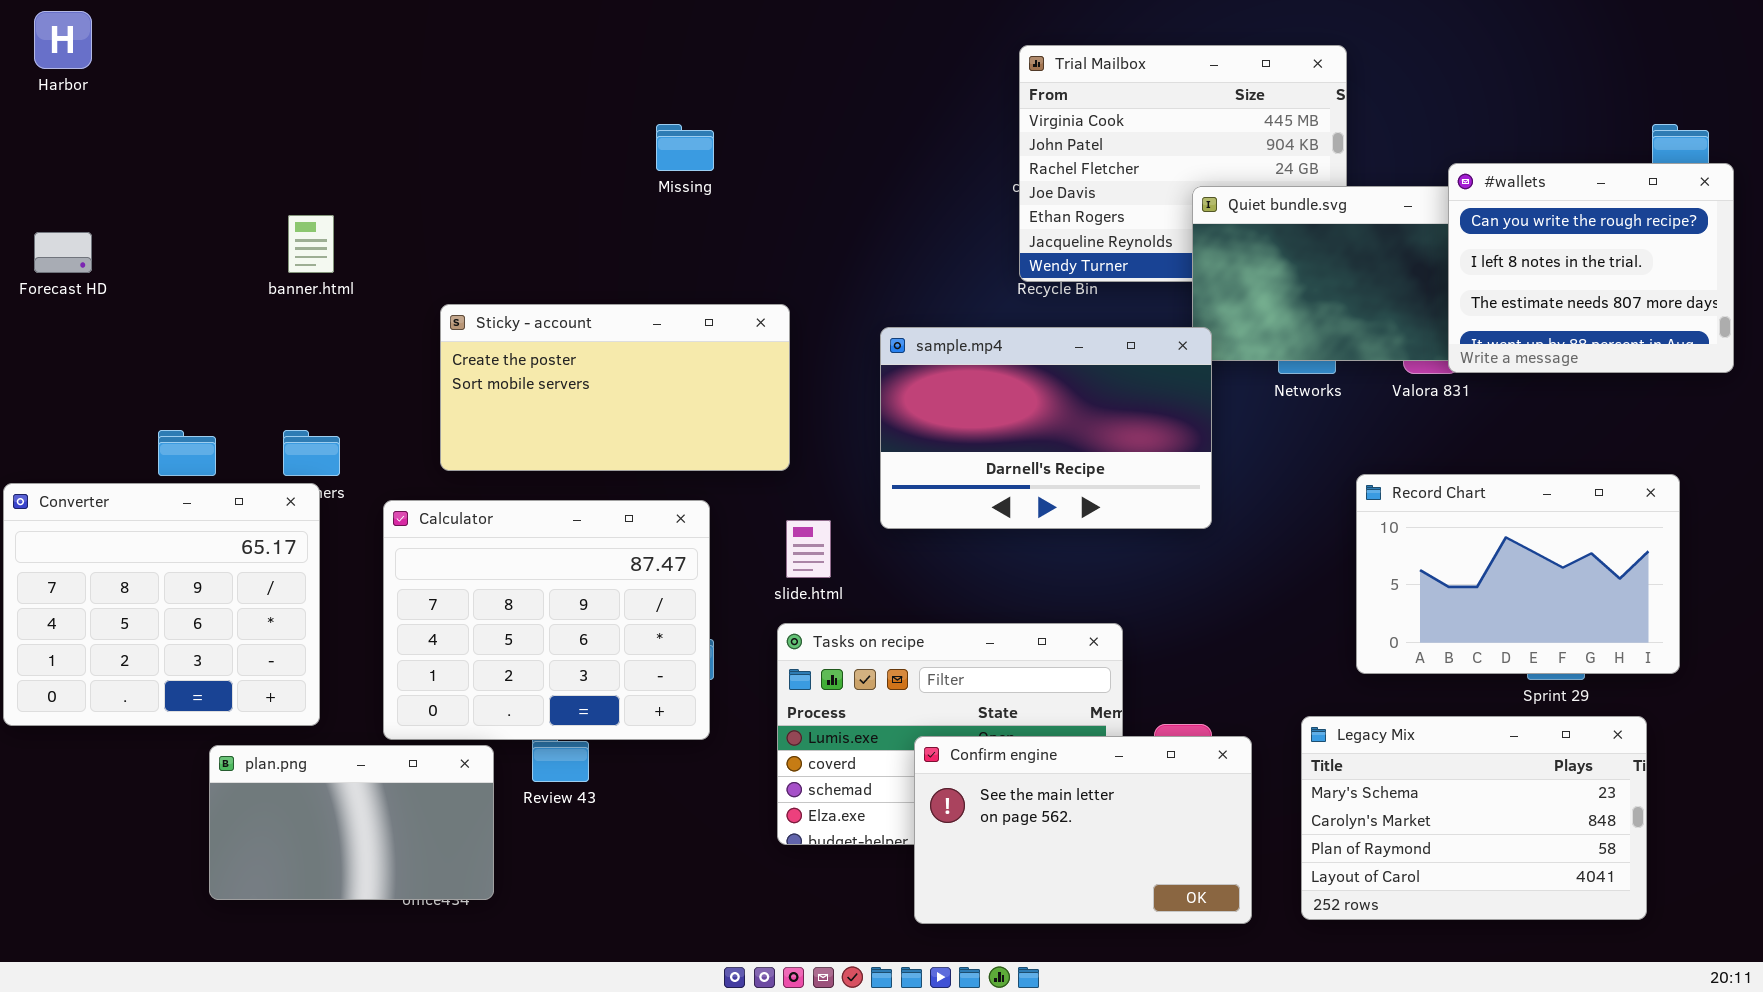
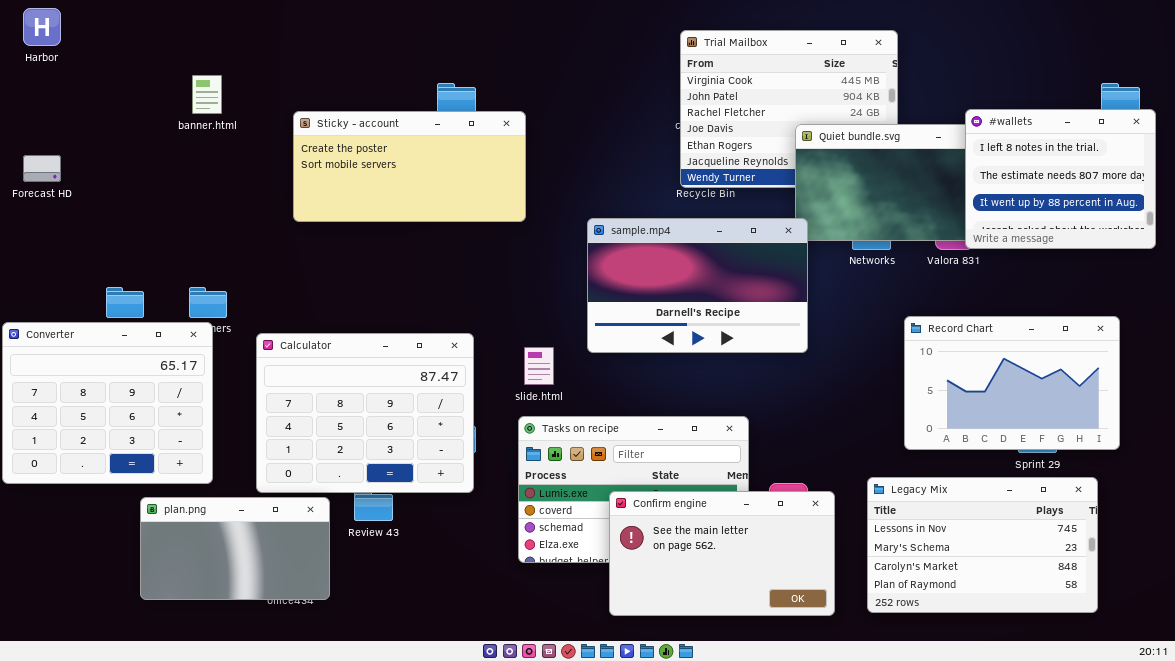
#wallets: [1448,163,1734,373] -> [965,109,1156,249], scrolled down 1 row
banner.html: [288,215,334,273] -> [192,75,222,114], moved
Sticky - account: [440,304,790,471] -> [293,111,526,222], moved
Legacy Mix: [1301,716,1647,920] -> [867,477,1098,613], scrolled up 1 row

